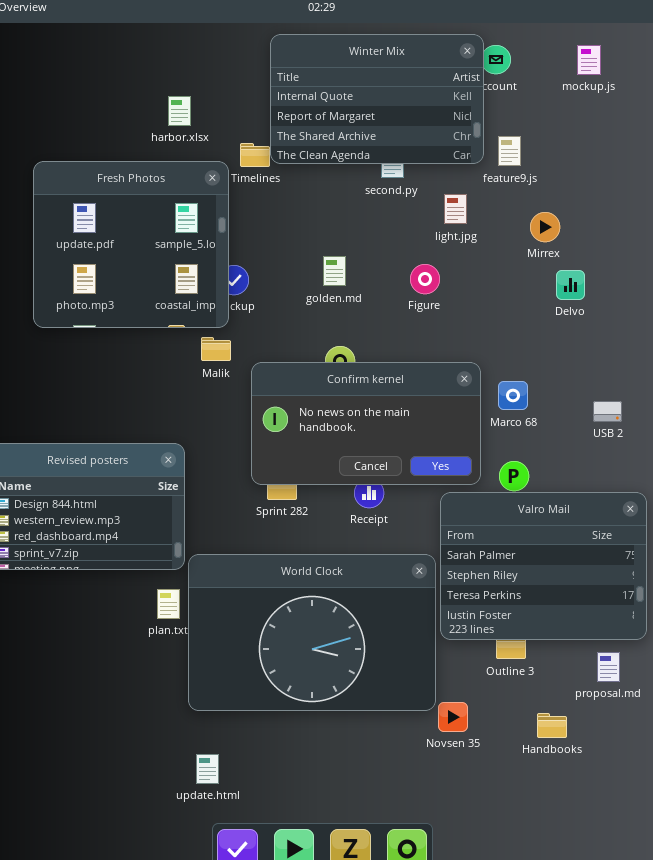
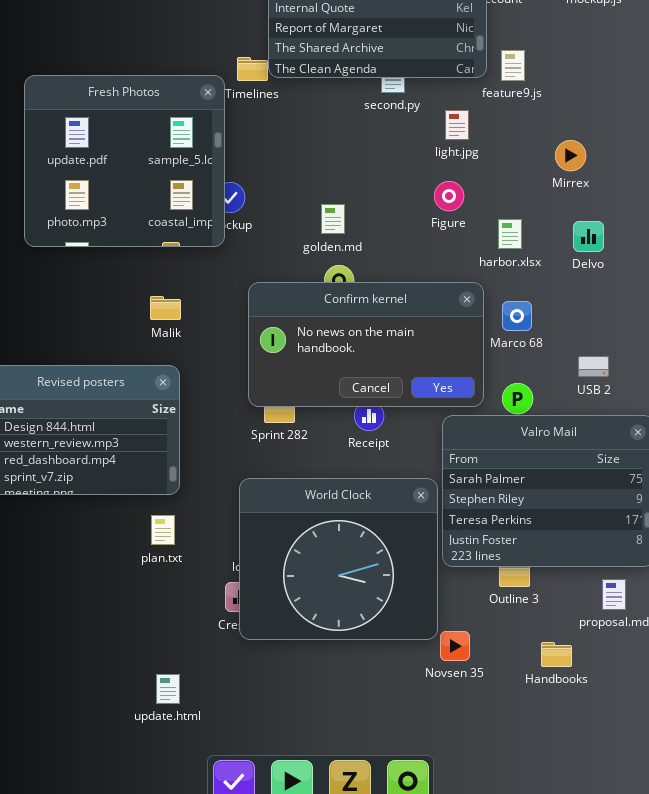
harbor.xlsx: [168,96,191,126] -> [498,219,522,249], moved
Mirrex: [530,212,560,242] -> [555,140,586,171], moved
golden.md: [323,256,346,286] -> [321,204,345,234], moved
Figure: [410,264,440,294] -> [434,181,464,211], moved
Delvo: [556,270,585,300] -> [573,221,604,252], moved
Malik: [201,337,231,361] -> [150,296,181,320], moved
USB 2: [593,401,622,422] -> [578,356,609,377], moved
World Clock: [188,554,436,711] -> [239,478,438,640], resized
update.html: [196,754,219,784] -> [156,674,180,704], moved

